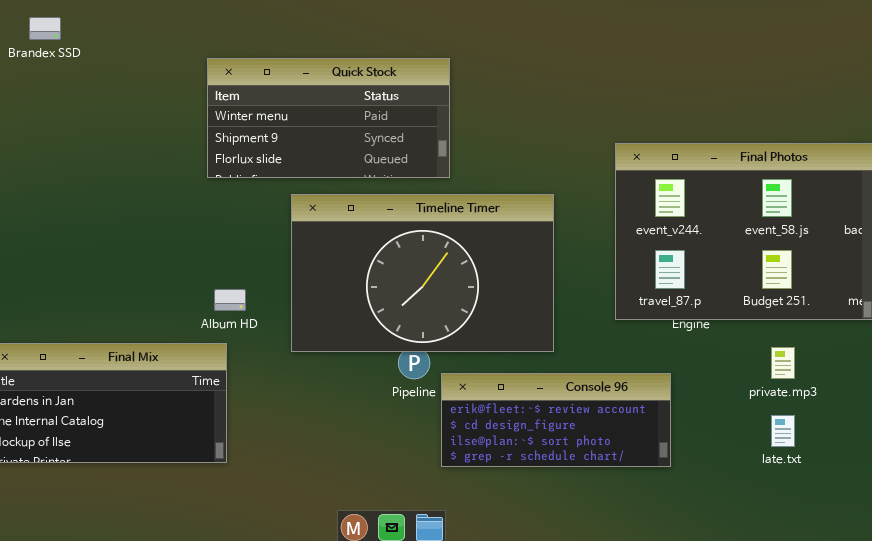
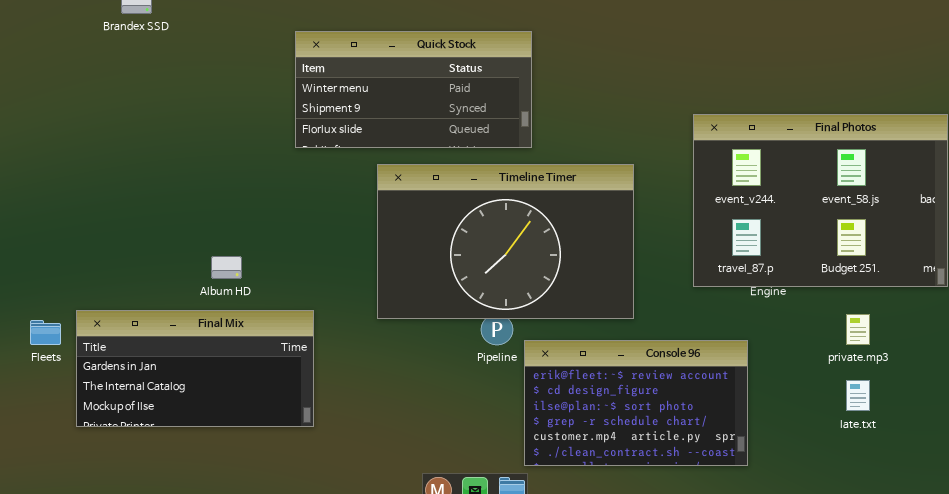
Album HD: [214,289,246,311] -> [211,256,242,279], moved
Console 96: [441,373,671,467] -> [524,340,748,466], resized

